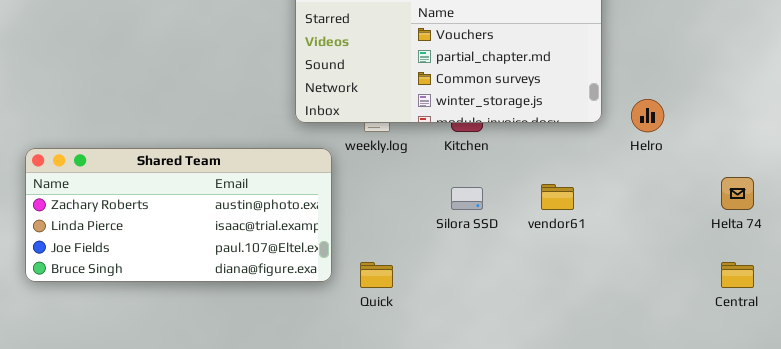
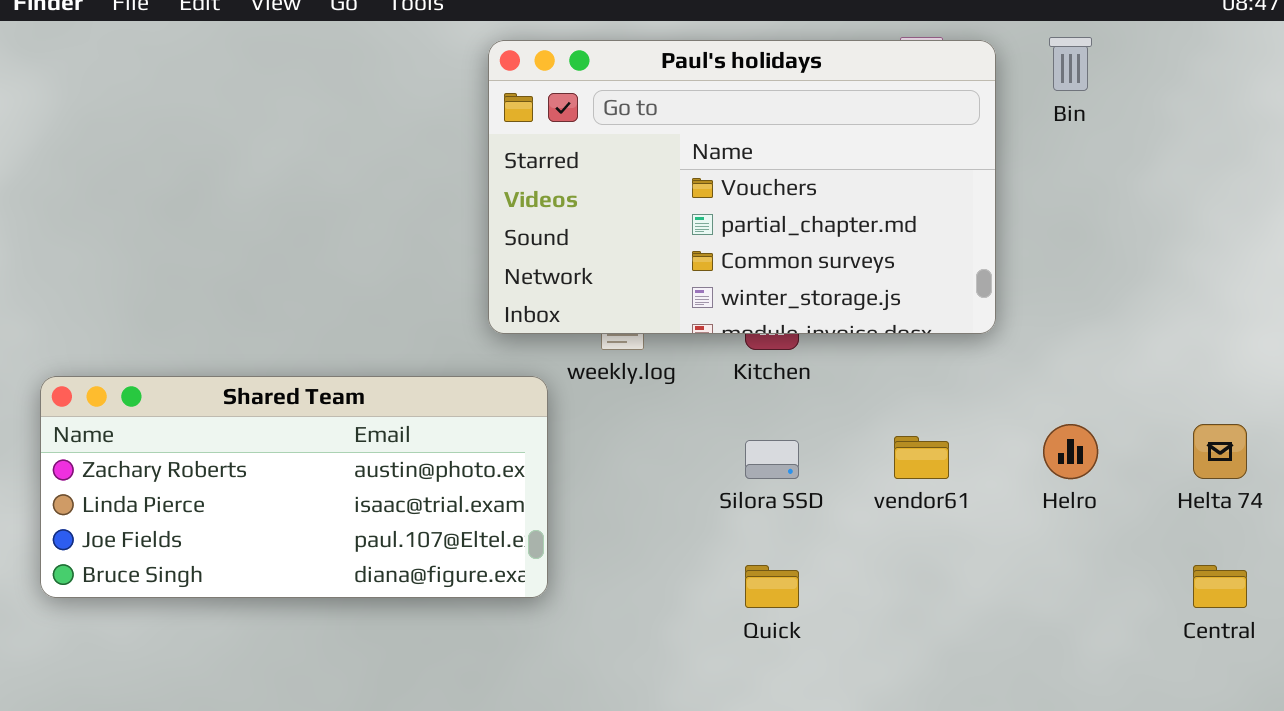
Helro: [631,99,664,132] -> [1043,424,1098,479], moved
Quick: [360,262,393,288] -> [745,565,799,608], moved

